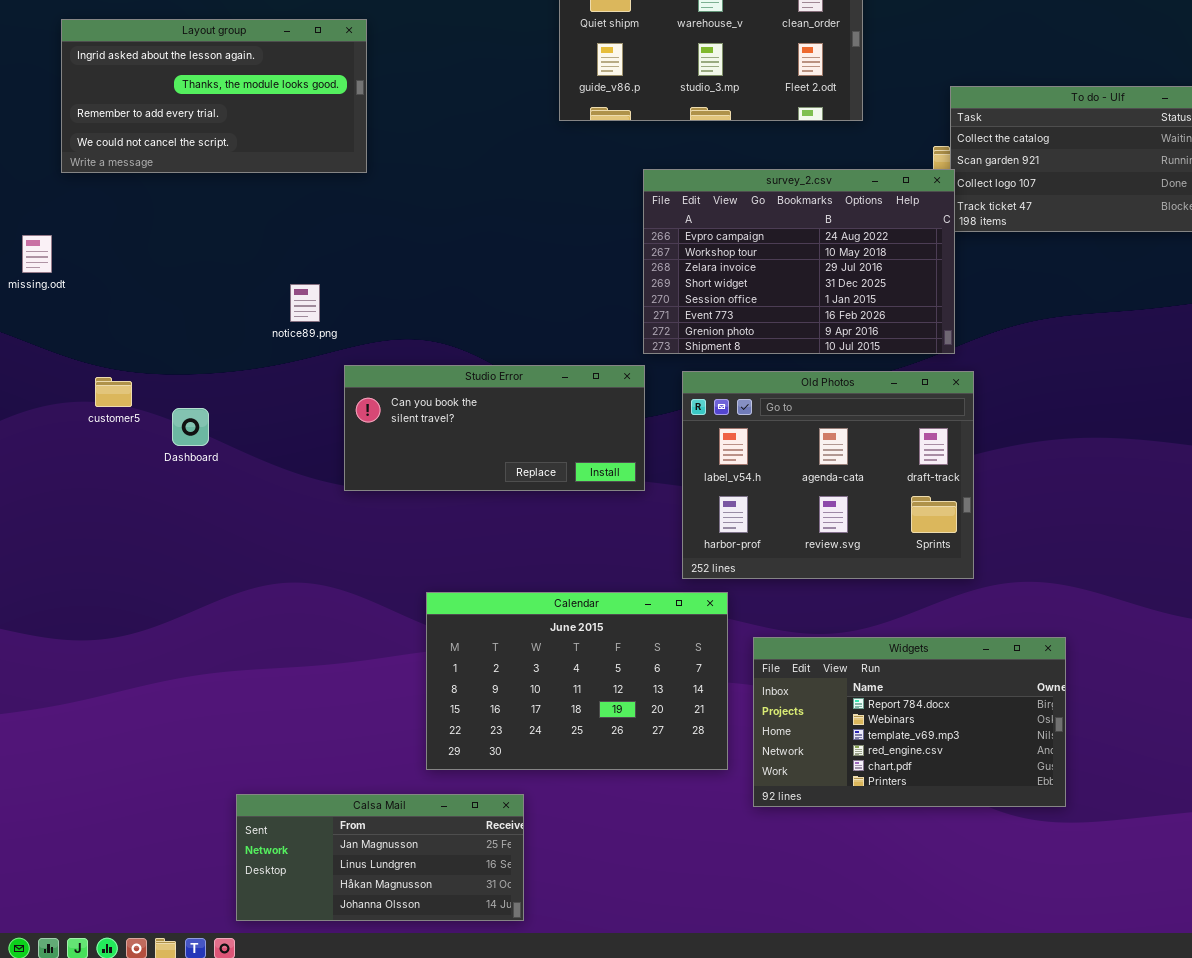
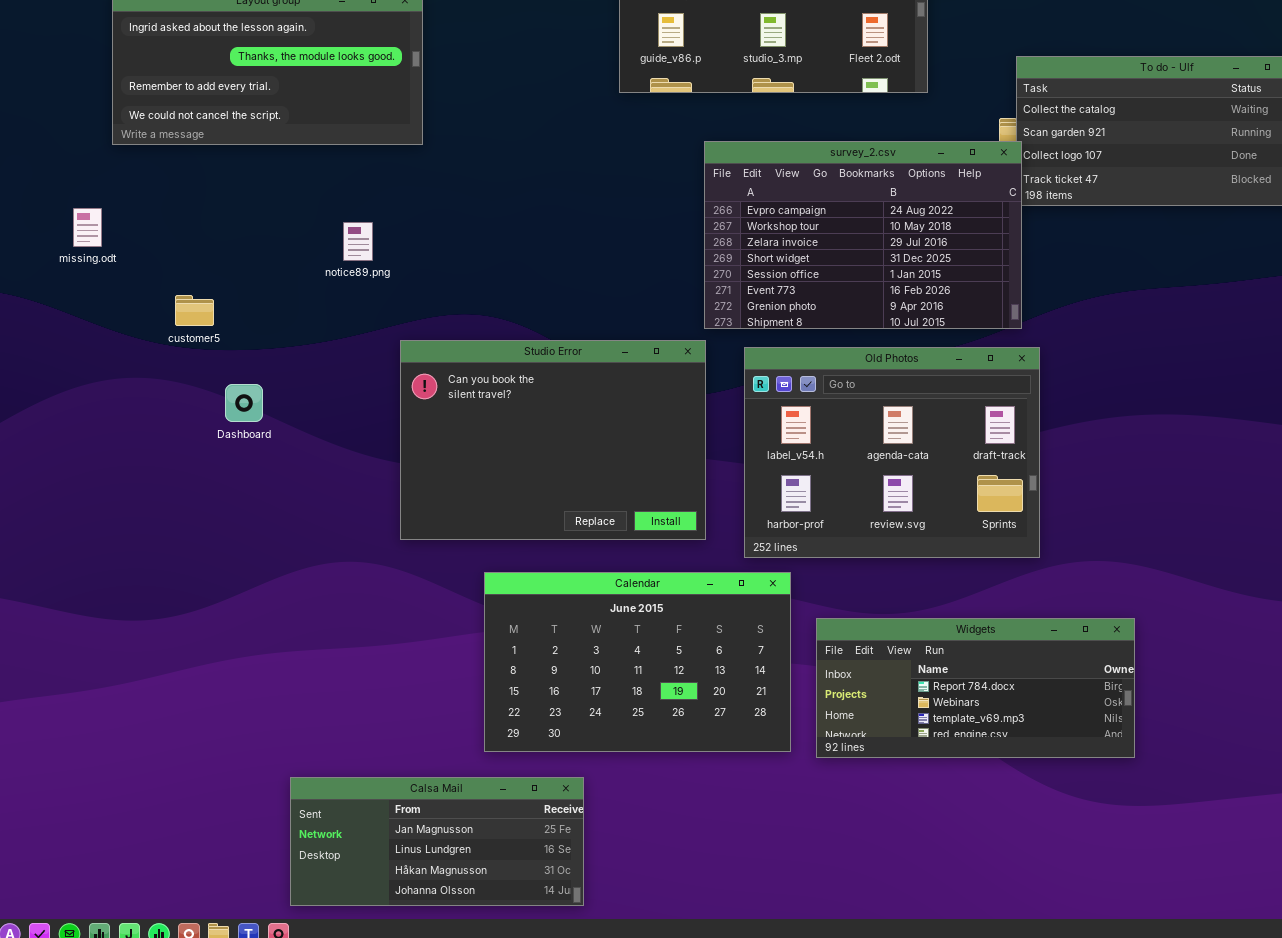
notice89.png: [290,284,320,322] -> [343,222,373,261], moved
Studio Error: [344,365,645,491] -> [400,340,706,540], resized
customer5: [95,377,132,407] -> [175,295,214,326], moved
Widgets: [753,637,1066,807] -> [816,618,1135,758], resized

